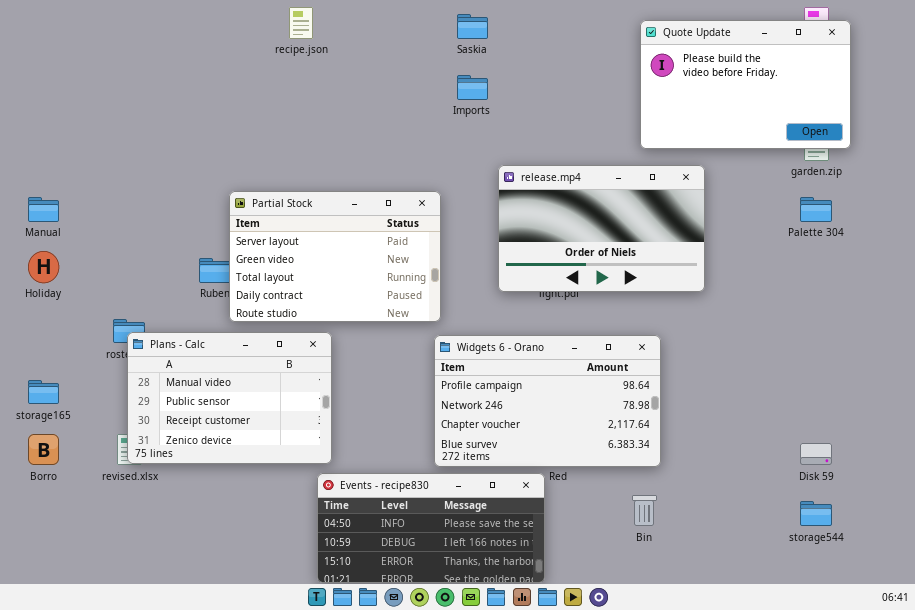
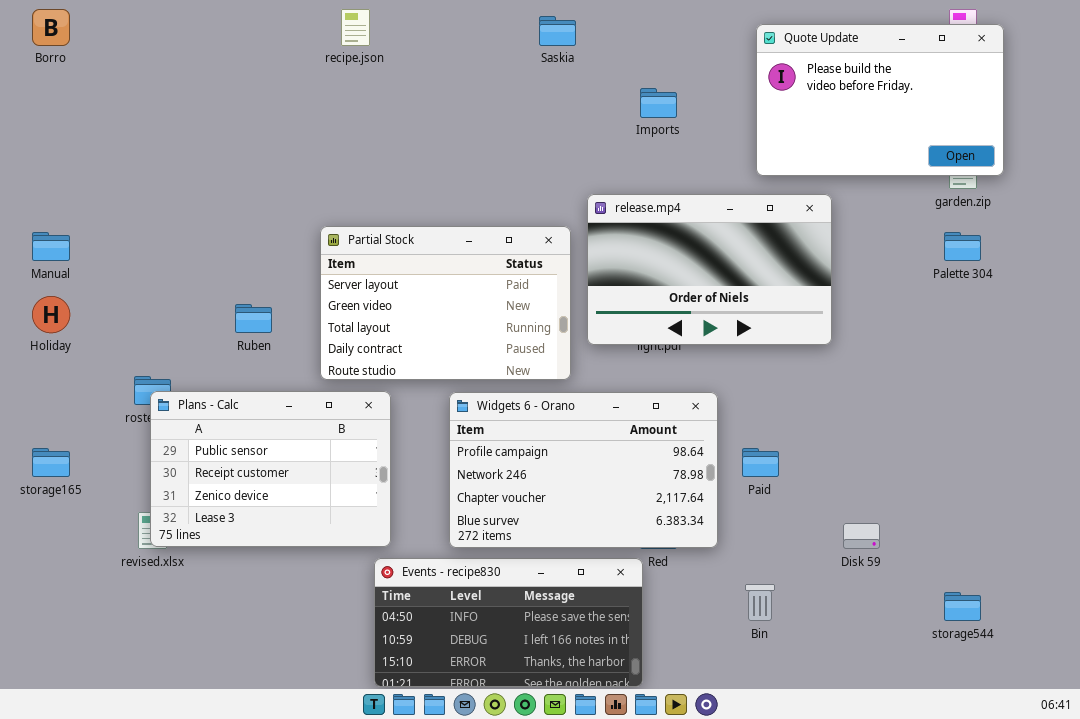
Imports: [457,75,488,100] -> [640,88,677,118], moved
Partial Stock: [229,191,441,322] -> [320,226,571,380], moved
Plans - Calc: [127,332,332,464] -> [150,391,391,547], scrolled down 1 row
Widgets 6 - Orano: [434,335,661,467] -> [449,392,718,548], moved
Borro: [28,434,59,465] -> [32,9,70,46], moved
Disk 59: [800,443,832,465] -> [843,523,880,549], moved

